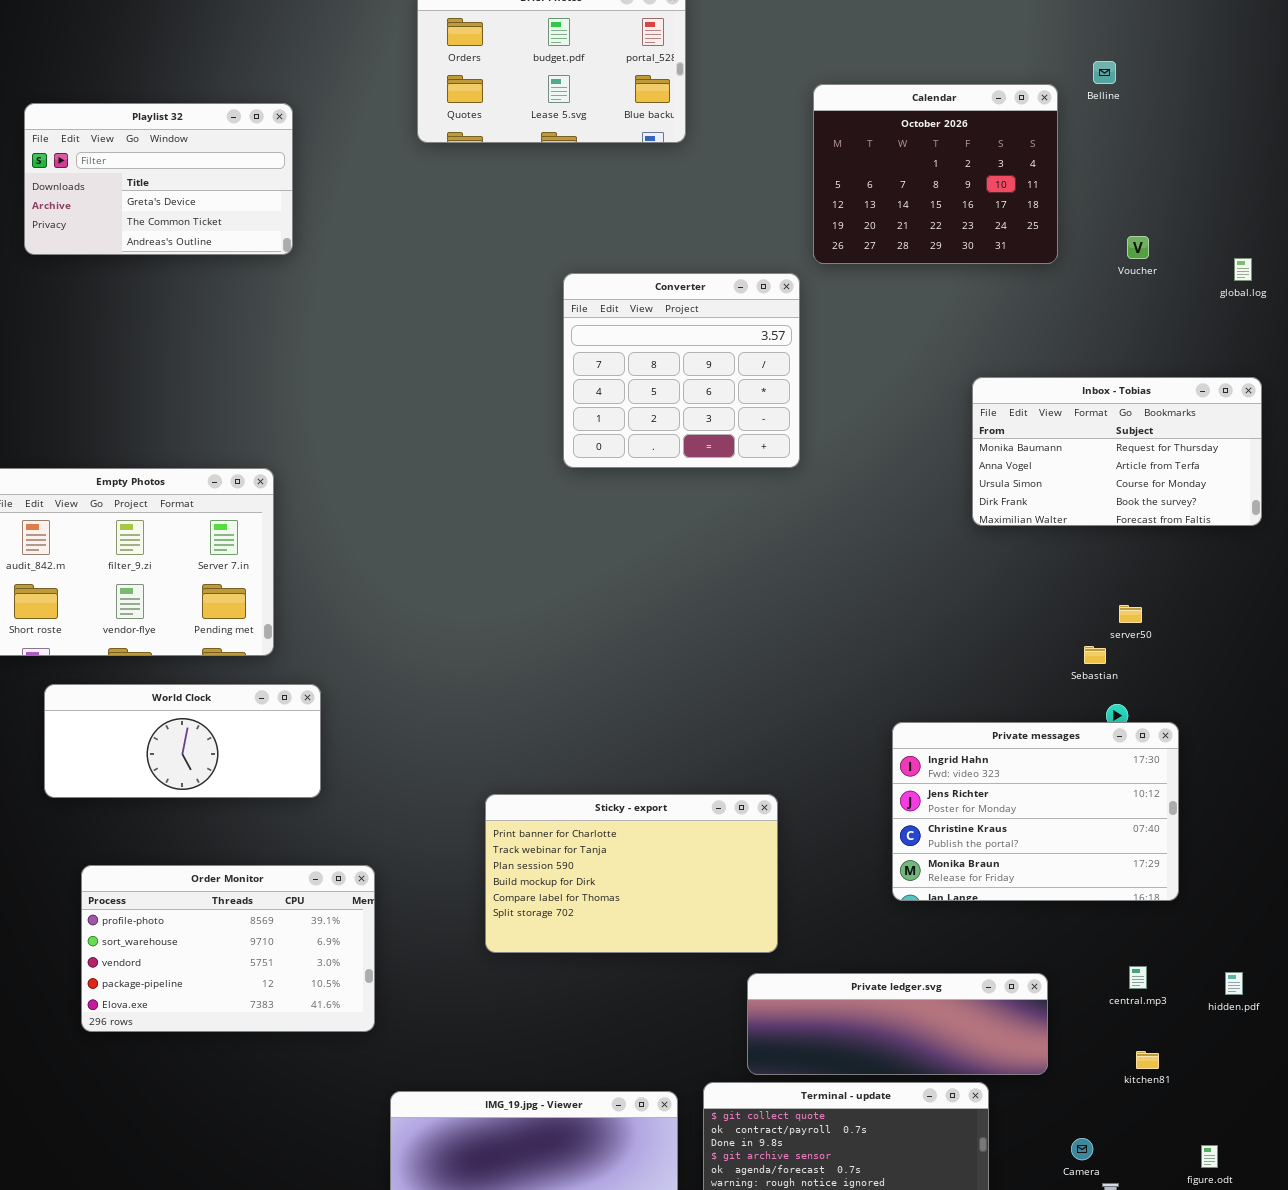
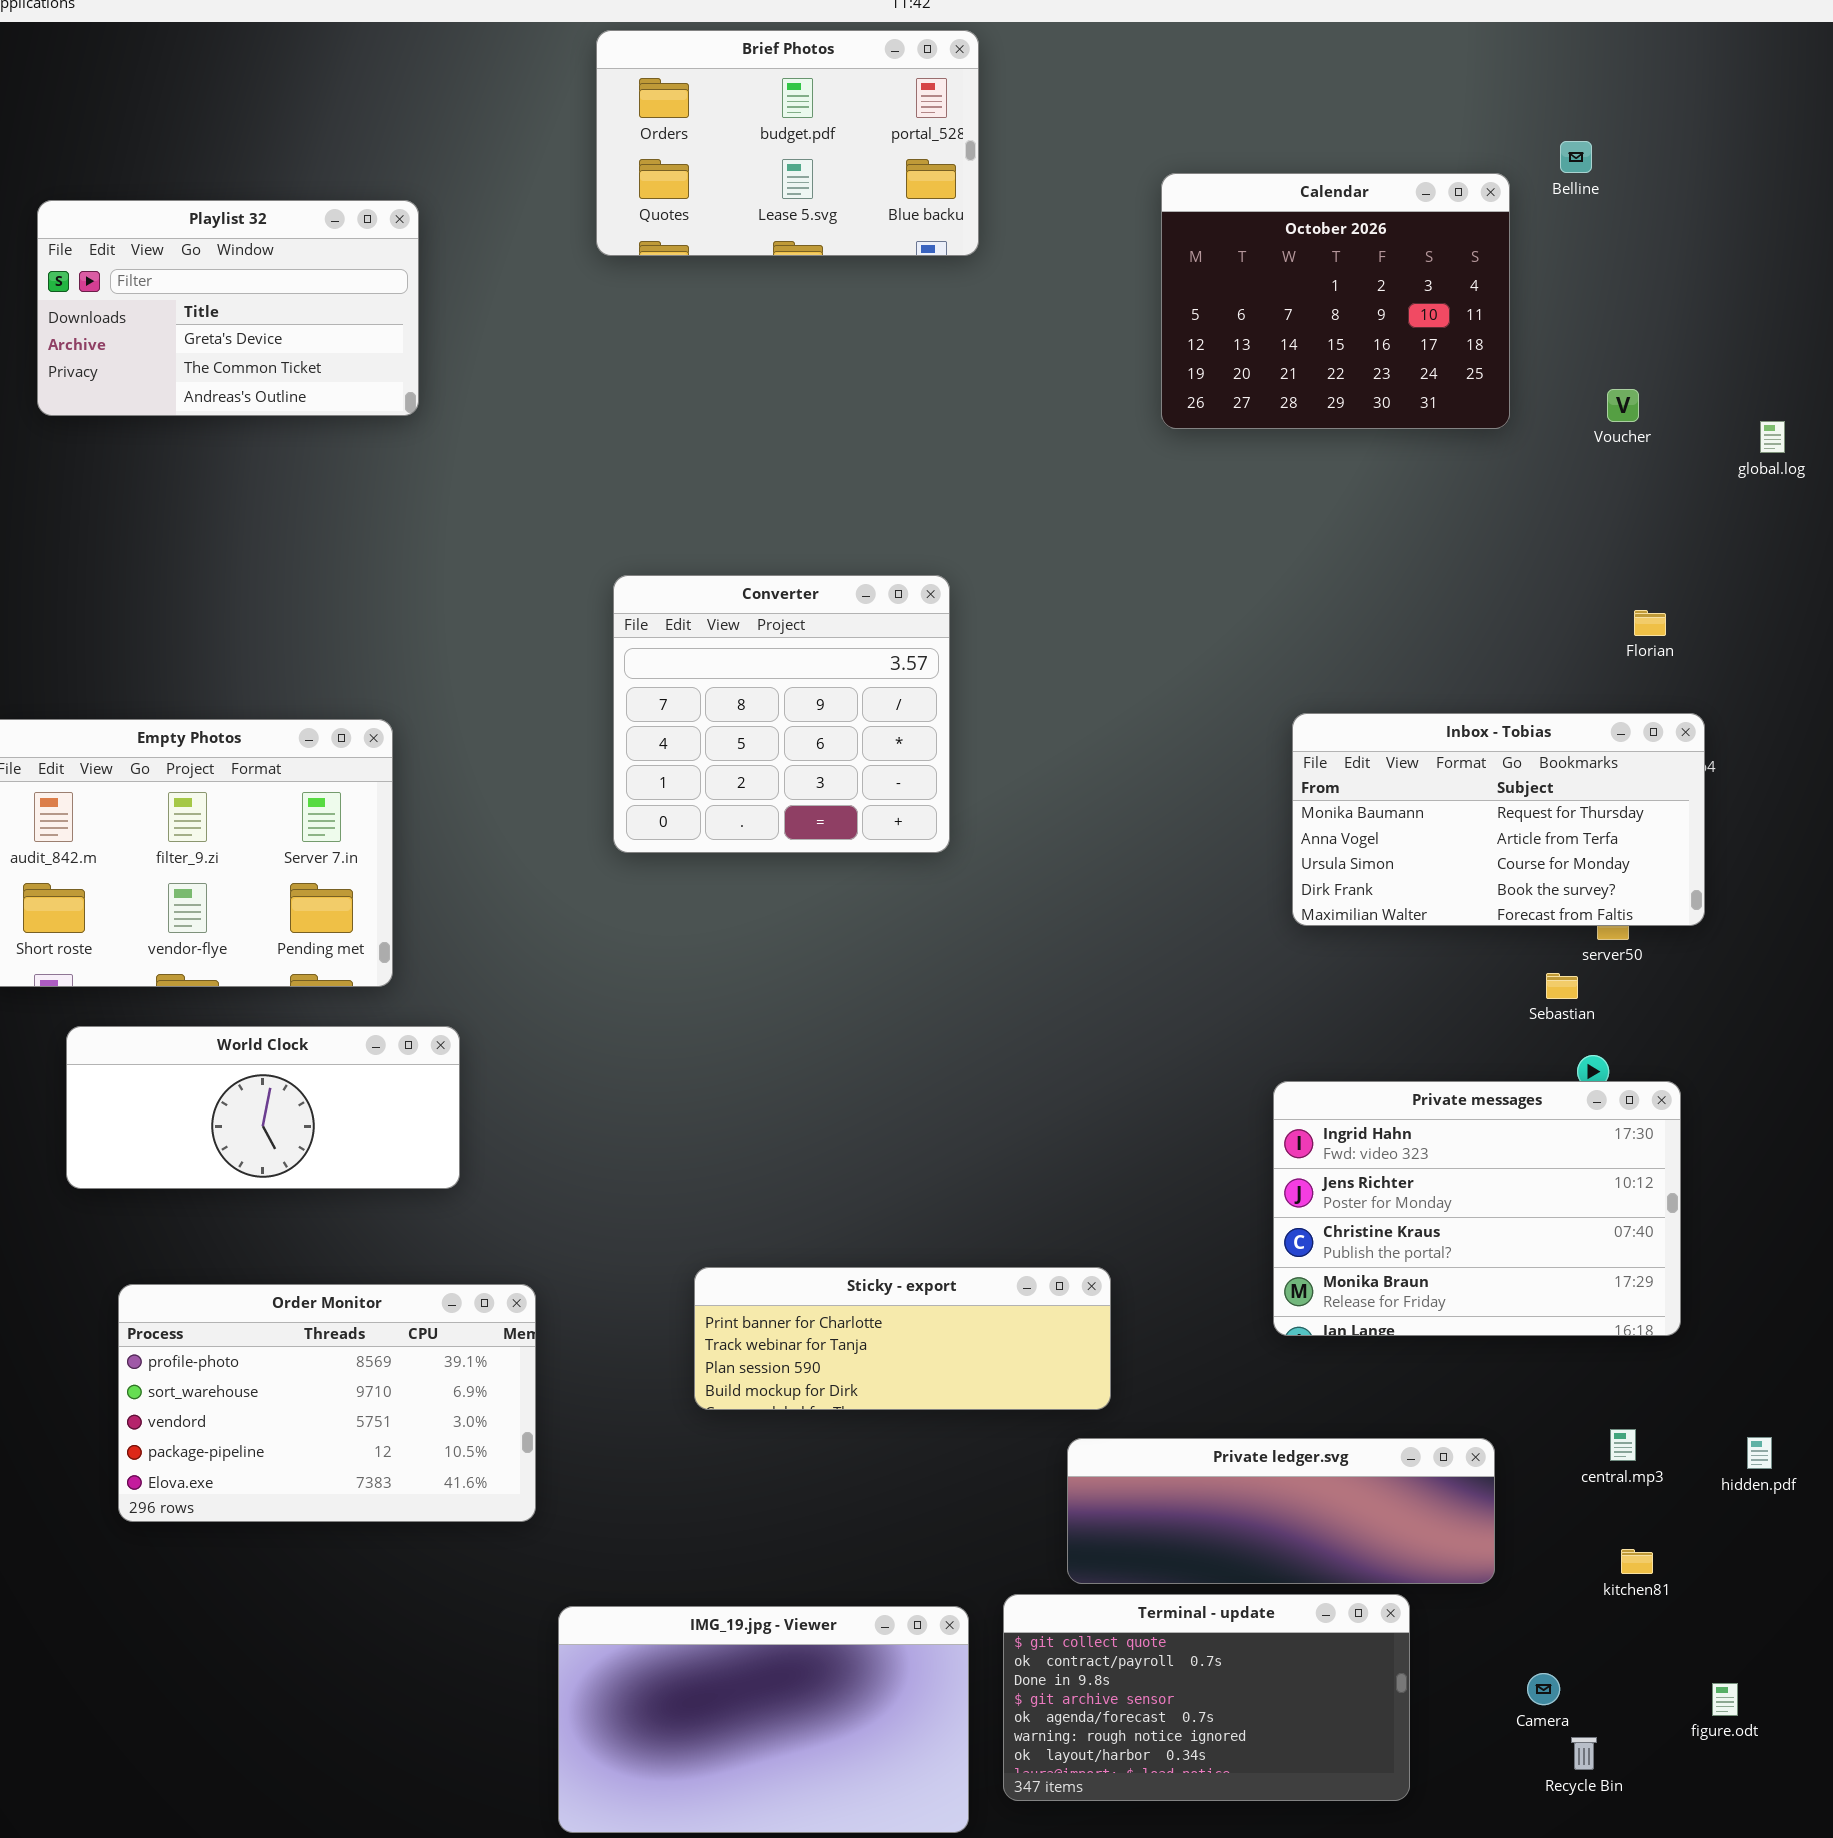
Converter: [563,273,800,468] -> [613,575,950,853], moved
Inbox - Tobias: [972,377,1262,526] -> [1292,713,1705,926], moved
Sticky - export: [485,794,778,953] -> [694,1267,1111,1410], resized

